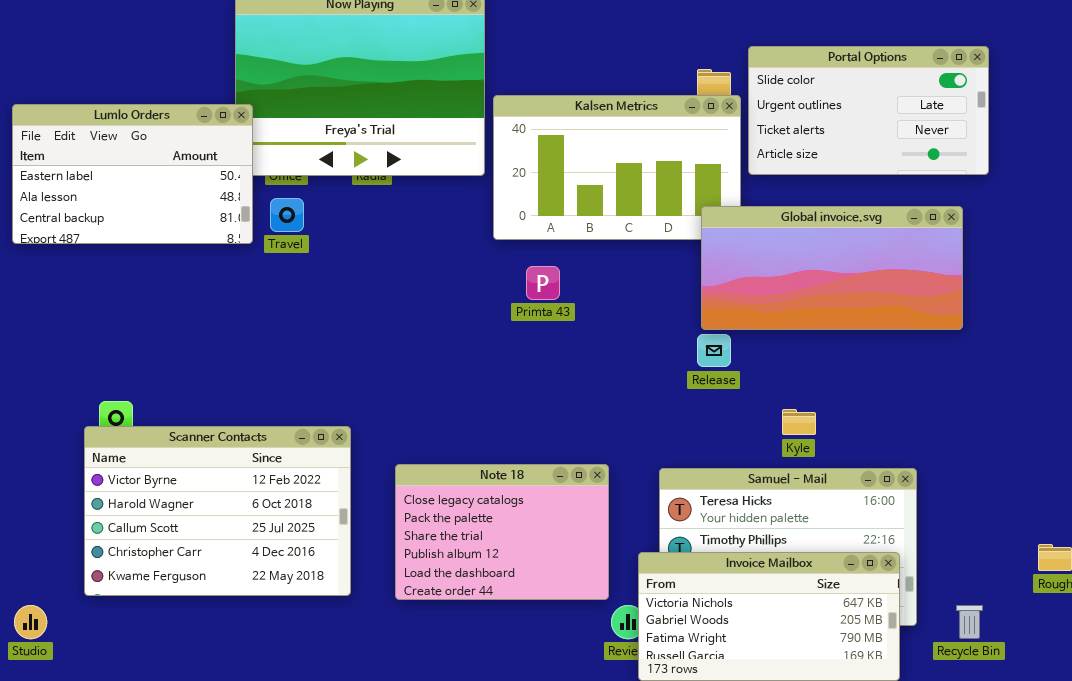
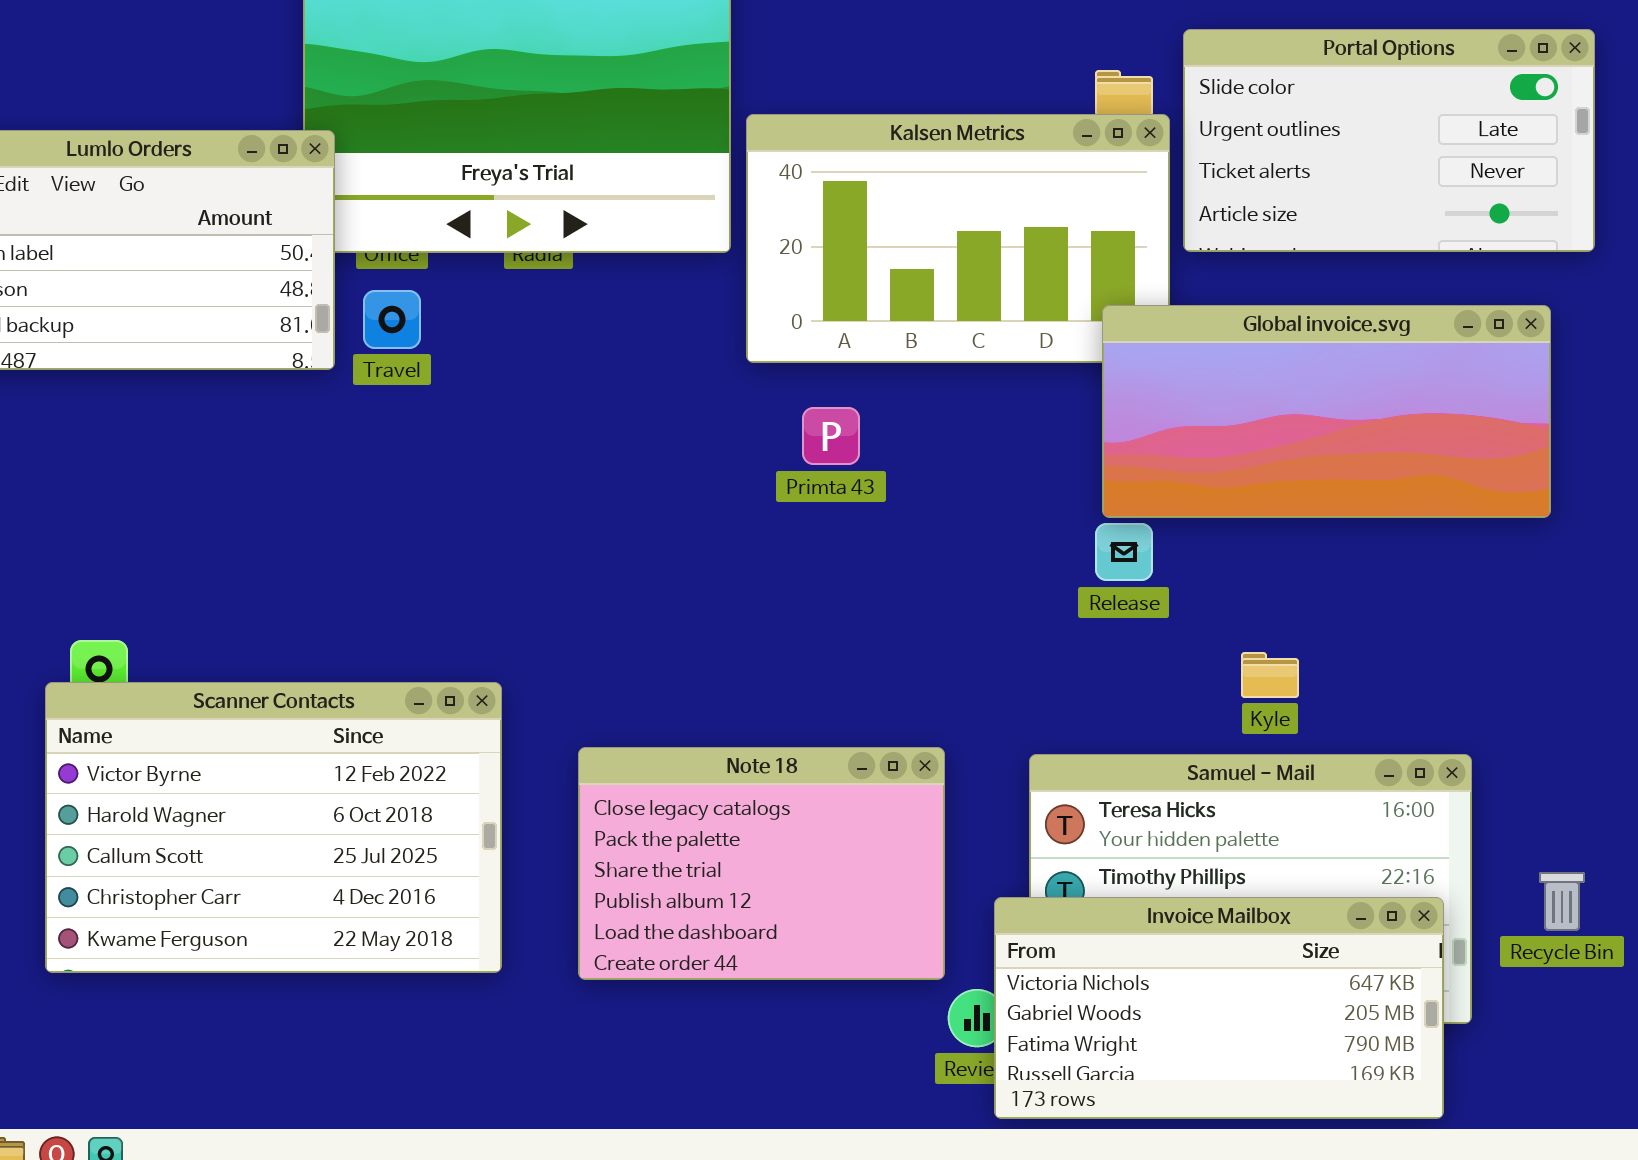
Recycle Bin: [956,605,983,639] -> [1539,872,1585,931], moved

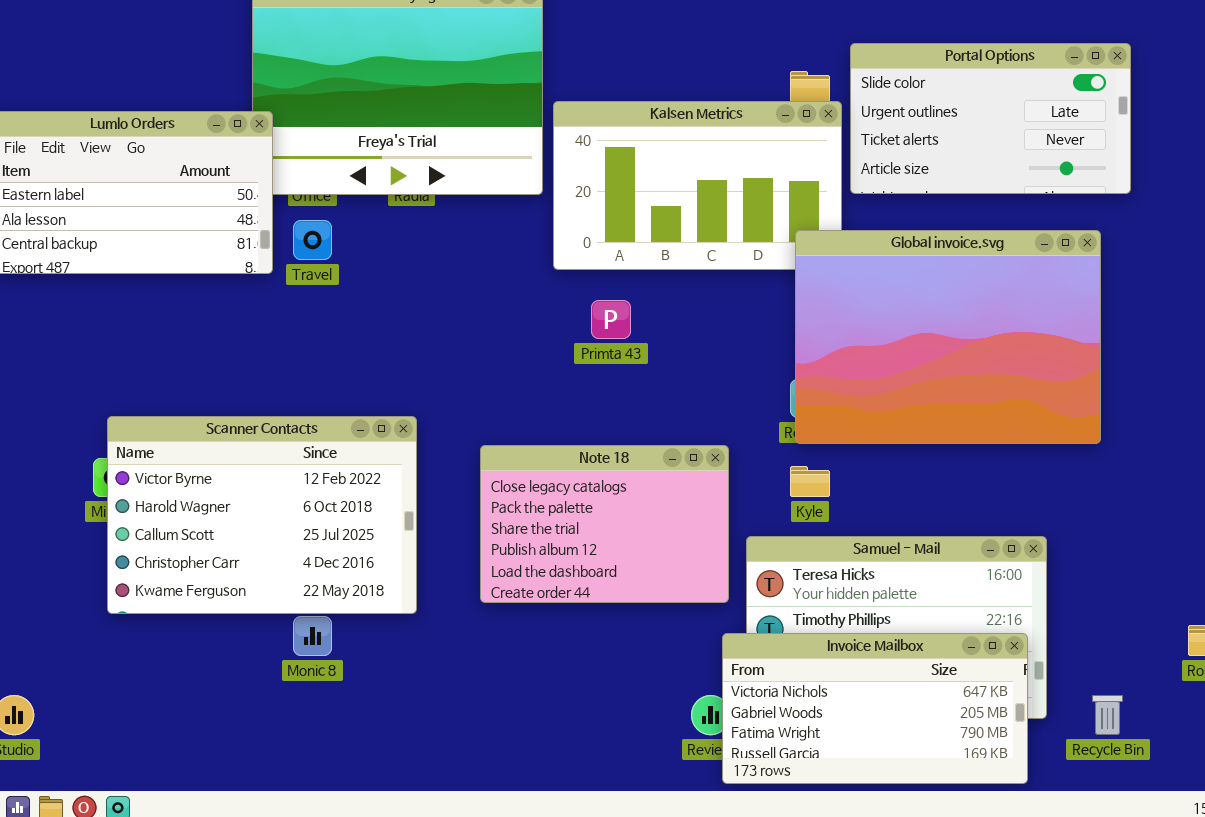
Global invoice.svg: [1102,305,1551,518] -> [795,230,1101,444], resized
Kyle: [1241,652,1299,698] -> [790,466,830,497], moved
Scanner Contacts: [45,682,502,973] -> [107,416,417,614], moved
Note 18: [578,747,945,980] -> [480,445,729,603], moved
Recycle Bin: [1539,872,1585,931] -> [1092,695,1123,735], moved

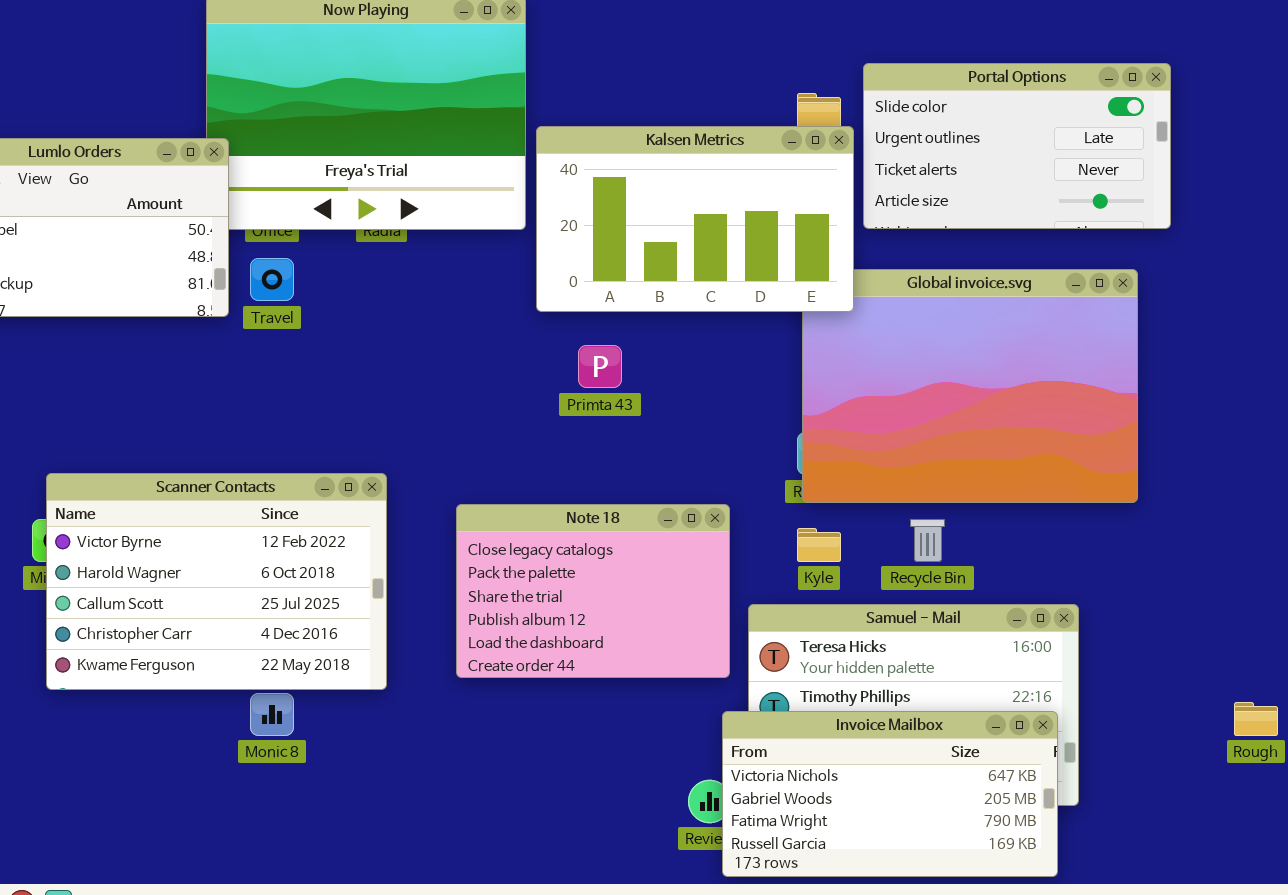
Kalsen Metrics: [553,101,842,270] -> [536,126,854,312], raised
Recycle Bin: [1092,695,1123,735] -> [910,519,945,562], moved

